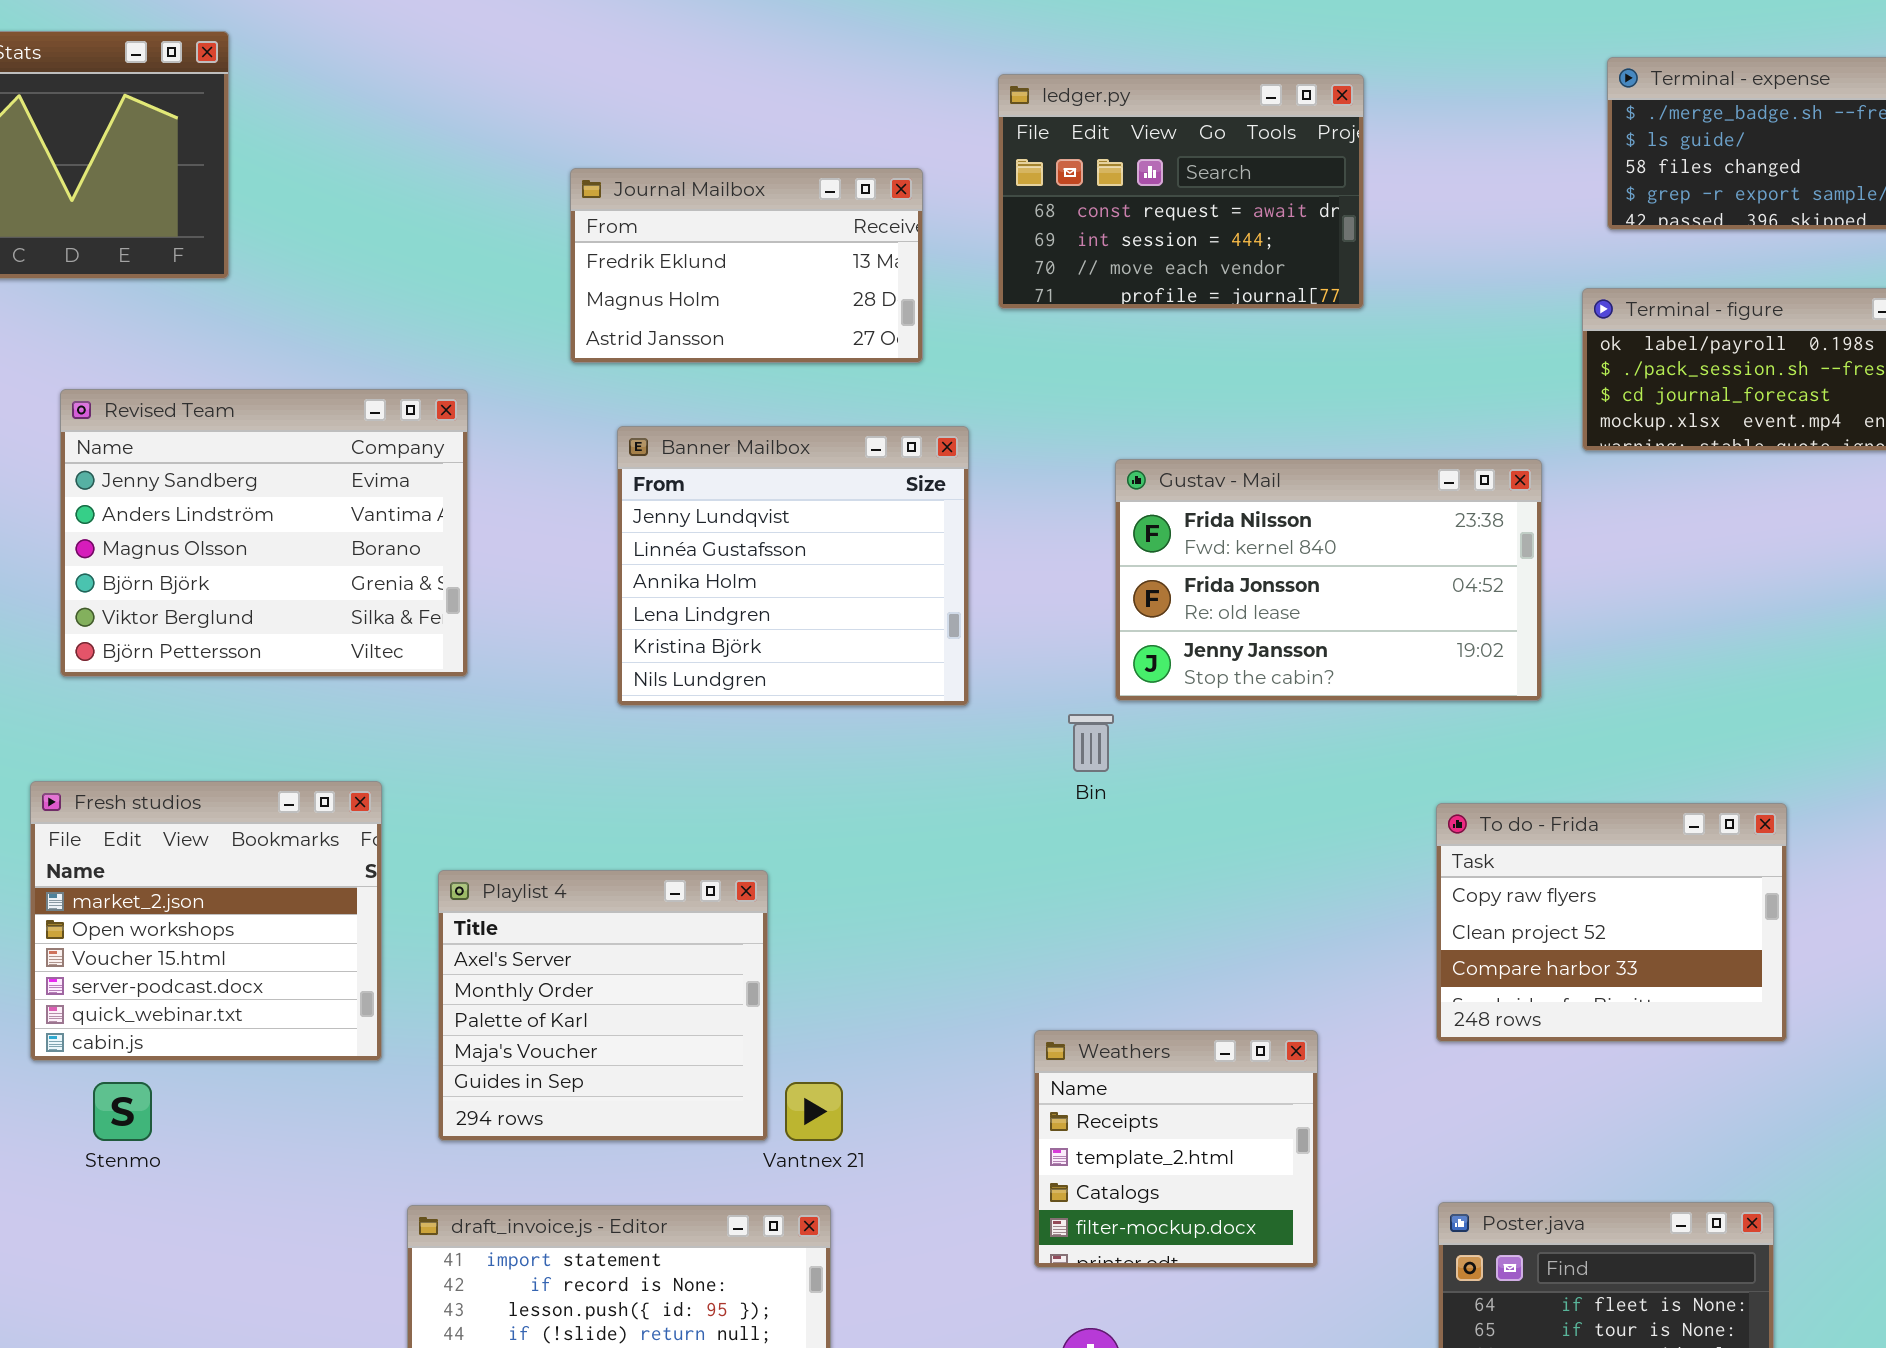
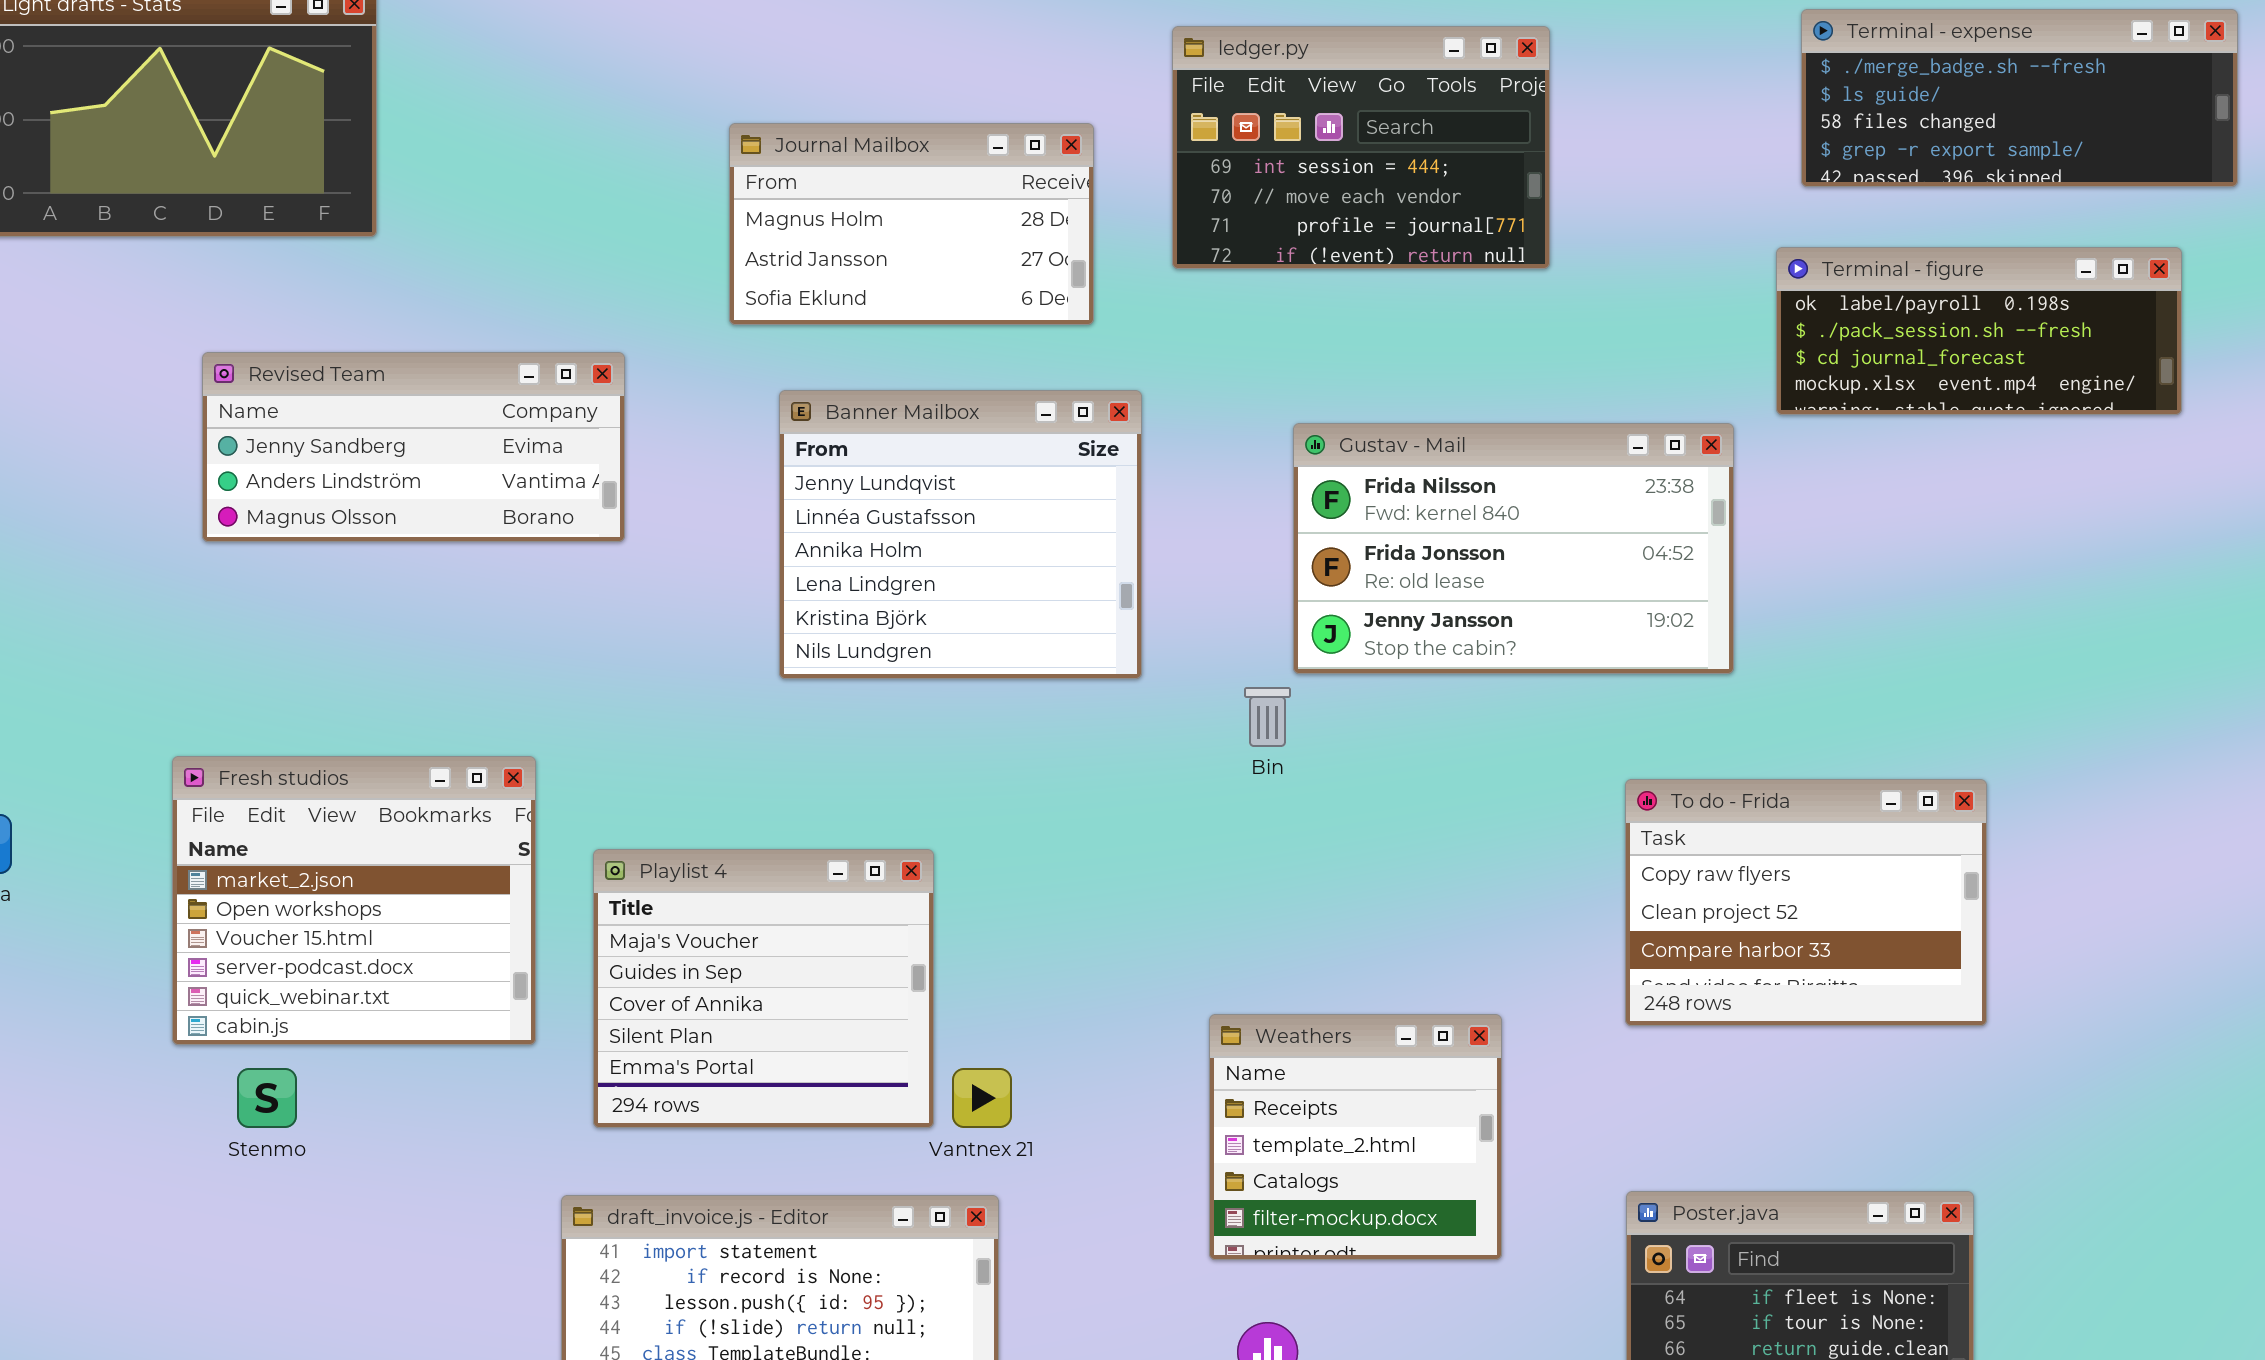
ledger.py: [998,74,1364,309] -> [1172,26,1550,269], scrolled down 1 row
Journal Mailbox: [570,168,923,363] -> [729,123,1094,325], scrolled down 1 row
Revised Team: [60,389,468,677] -> [202,352,625,542], resized
Playlist 4: [438,870,768,1141] -> [593,849,934,1128], scrolled down 3 rows

